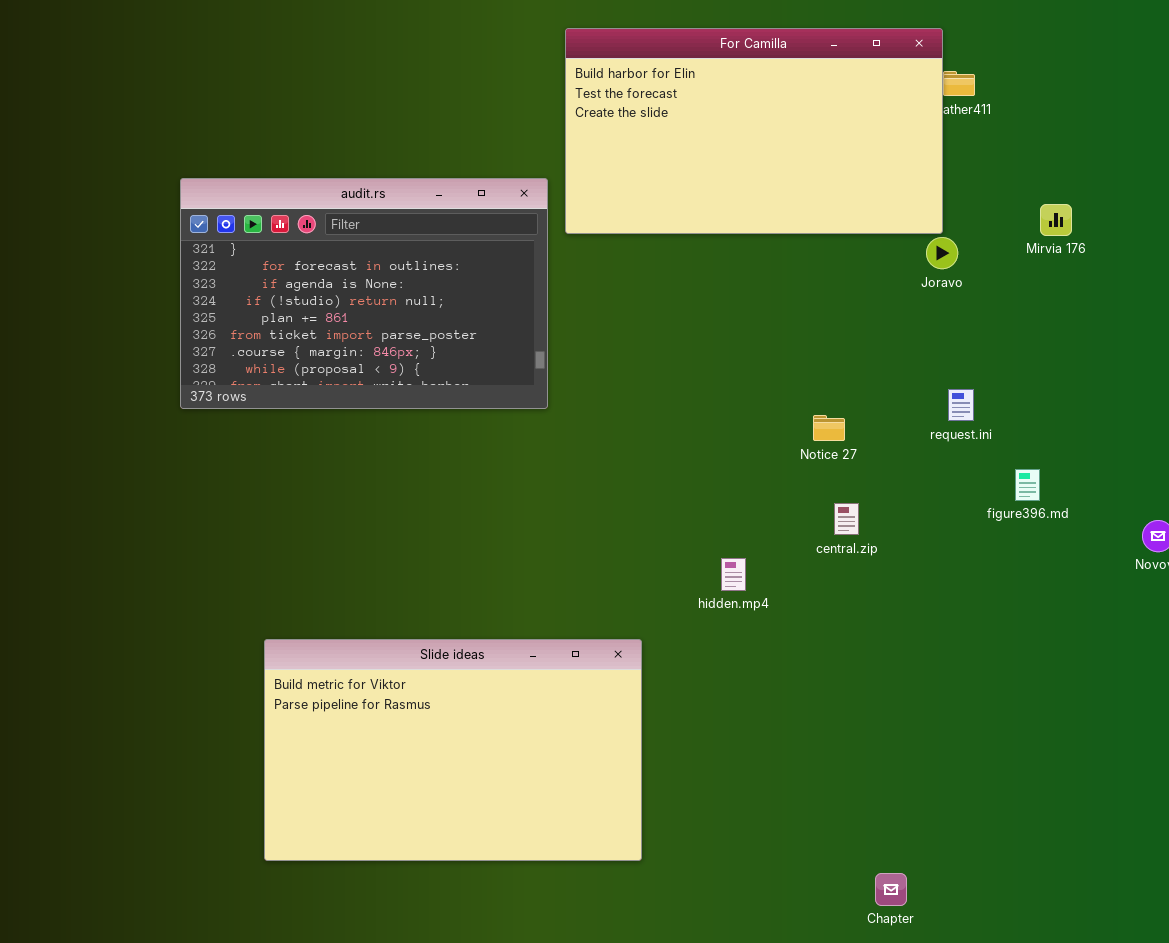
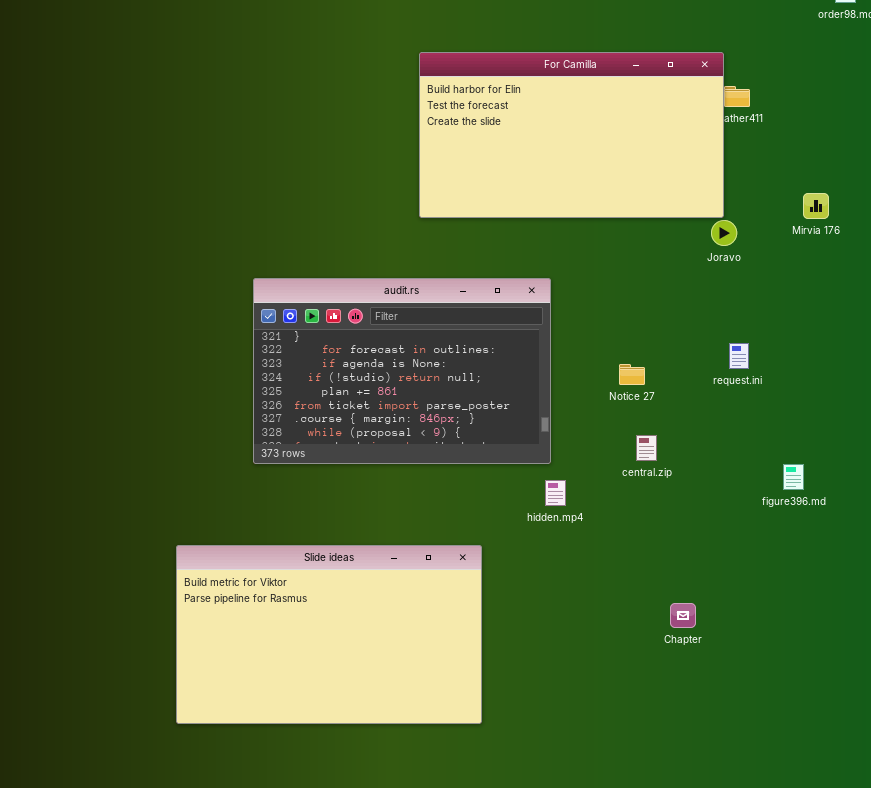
audit.rs: [180,178,548,409] -> [253,278,551,464], moved
figure396.md: [1015,469,1040,501] -> [783,464,804,490], moved
Chapter: [875,873,907,906] -> [670,603,696,628], moved

